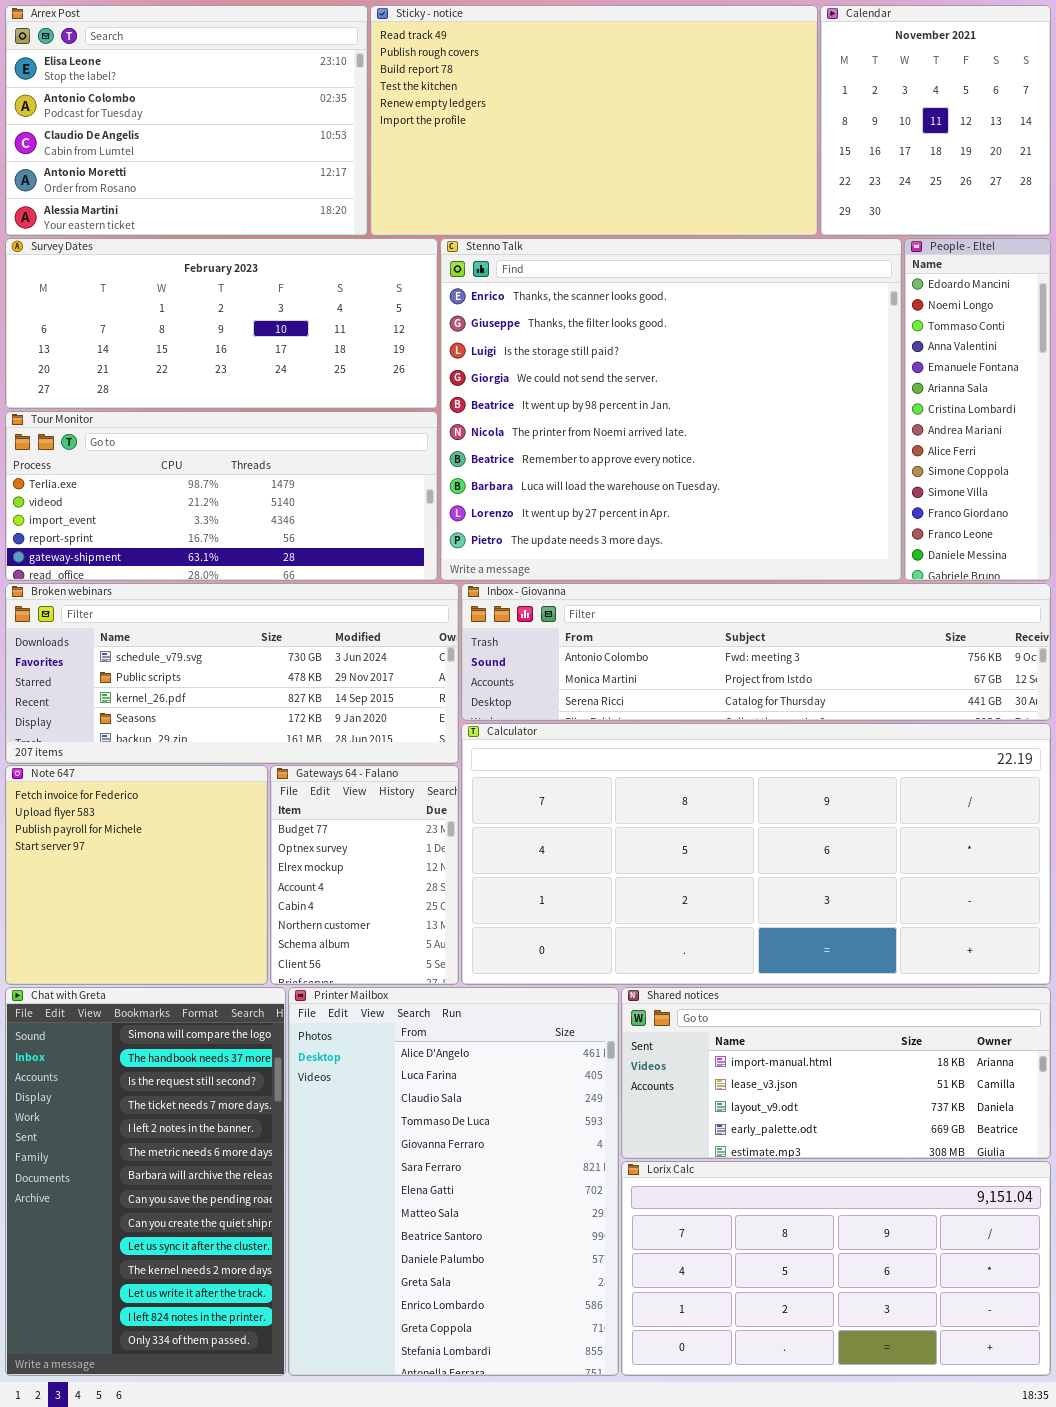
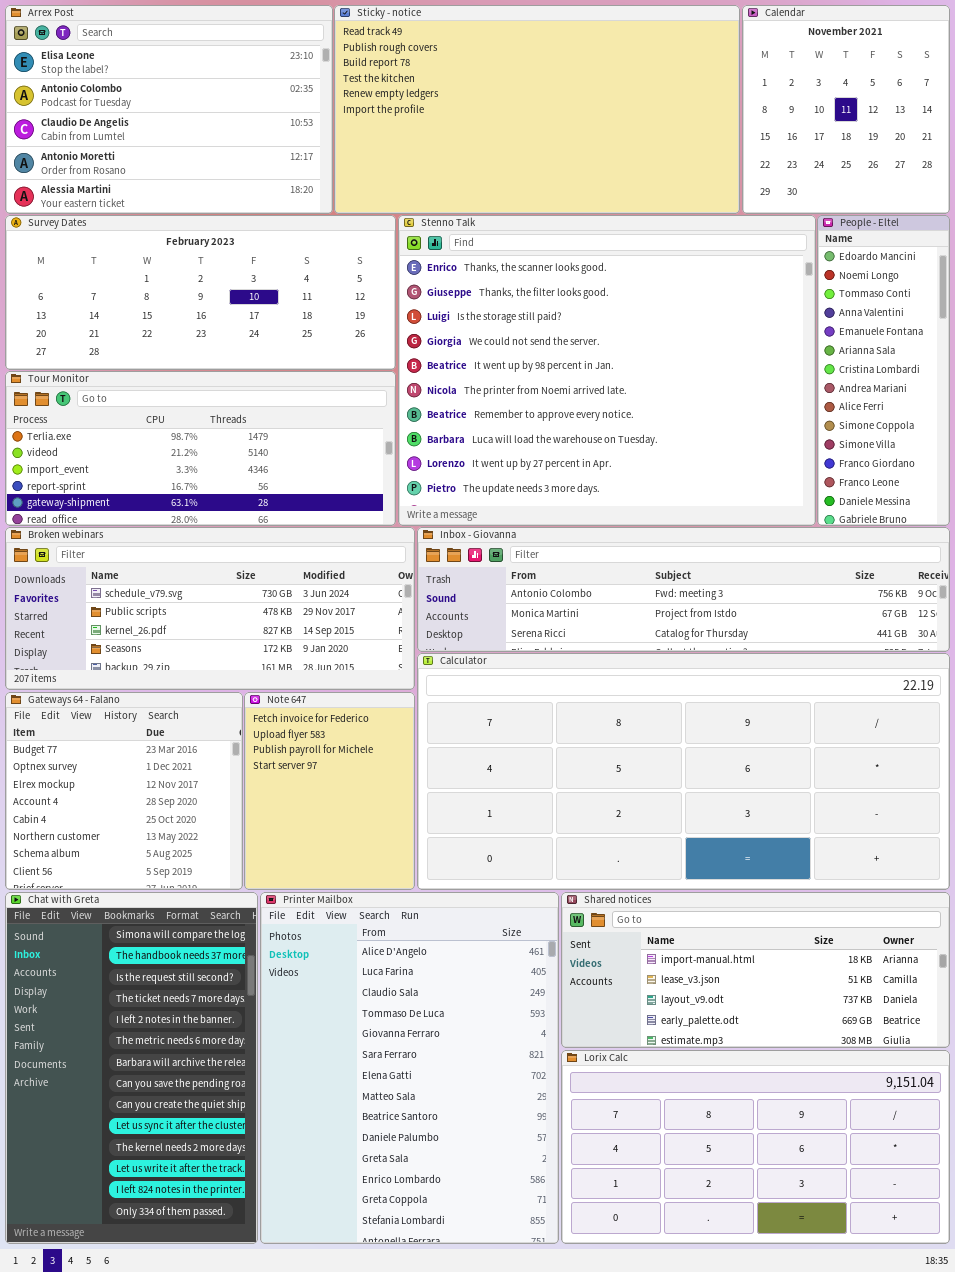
Note 647: [5,765,268,985] -> [244,692,415,890], moved, resized
Gateways 64 - Falano: [270,765,459,985] -> [5,692,243,890], moved, resized

